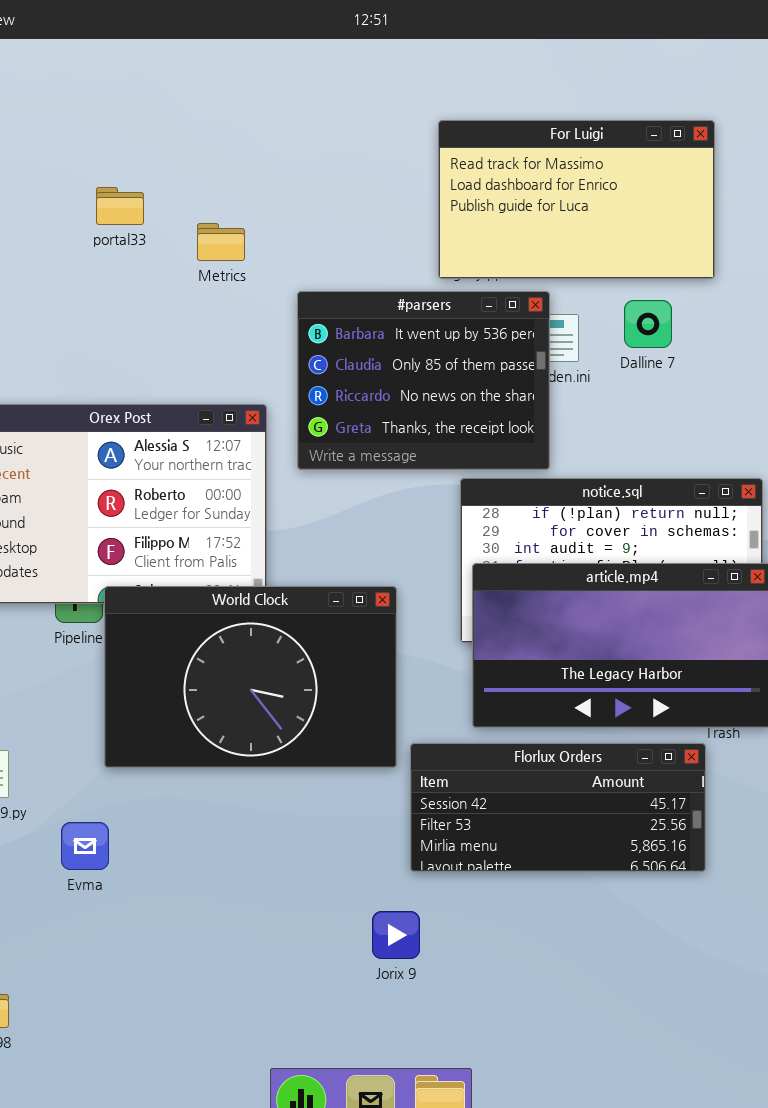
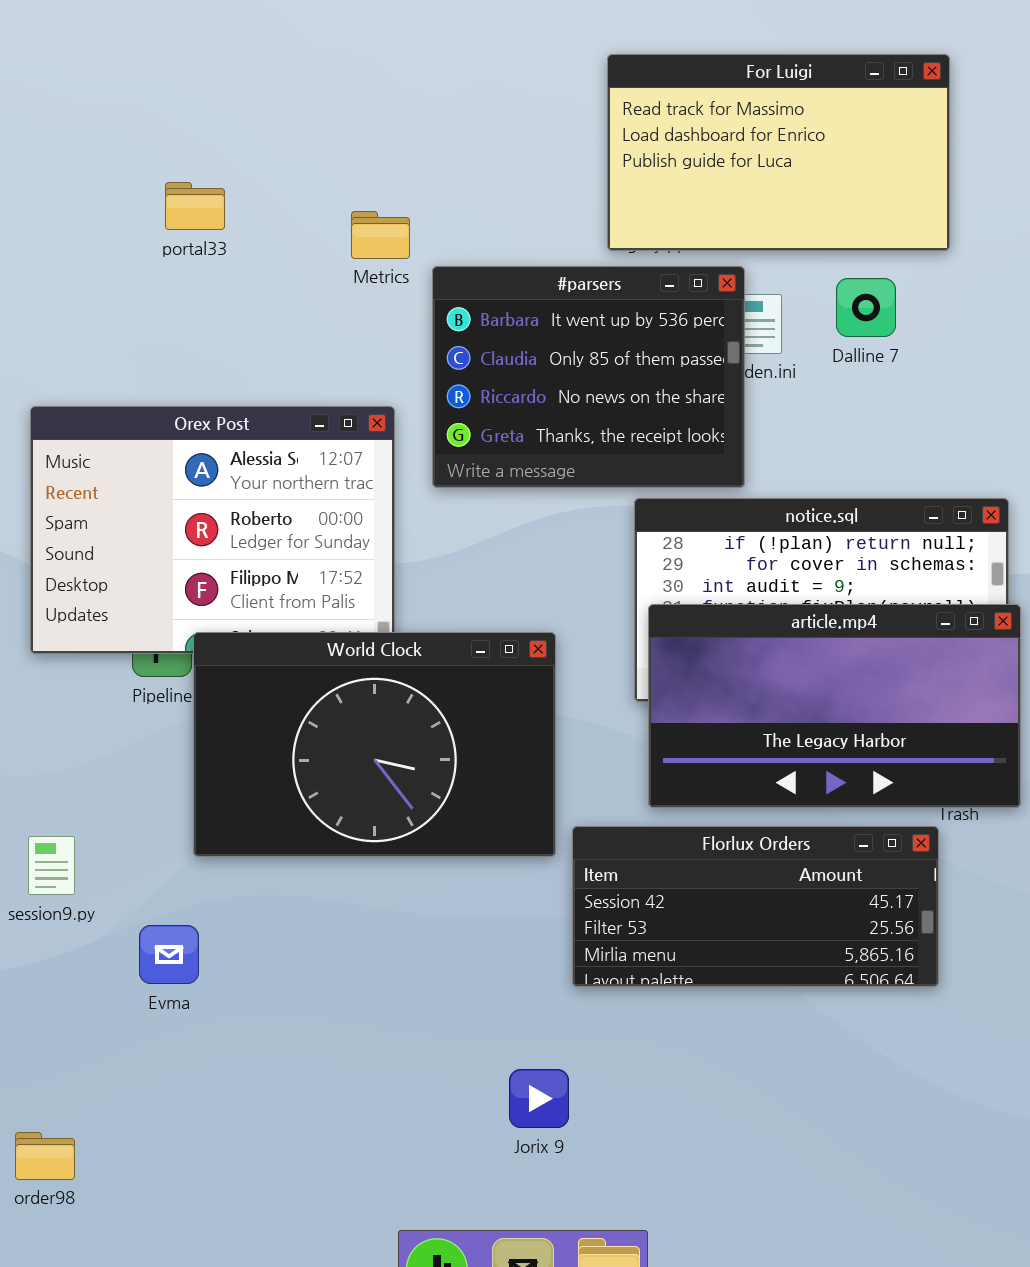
portal33: [96,187,144,225] -> [165,182,225,230], moved
Metrics: [197,223,245,261] -> [351,211,410,259], moved
Jorix 9: [372,911,420,959] -> [509,1069,569,1128], moved

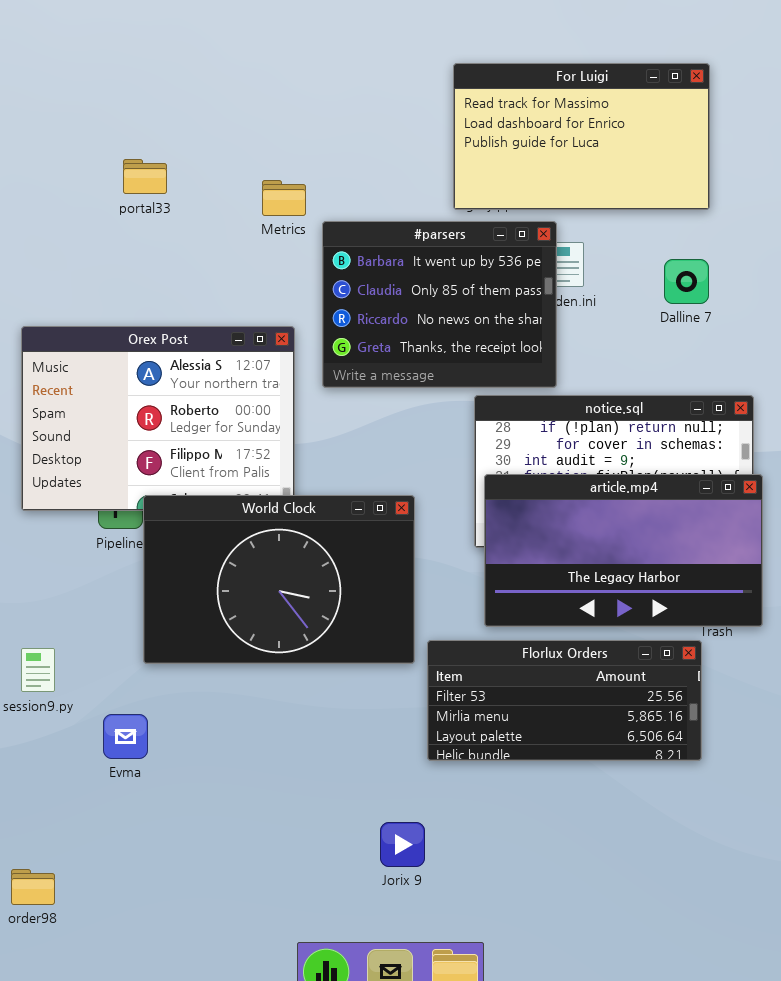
Dalline 7: [836,278,896,337] -> [664,259,709,304], moved
Florlux Orders: [572,826,939,987] -> [427,640,702,761], scrolled down 1 row

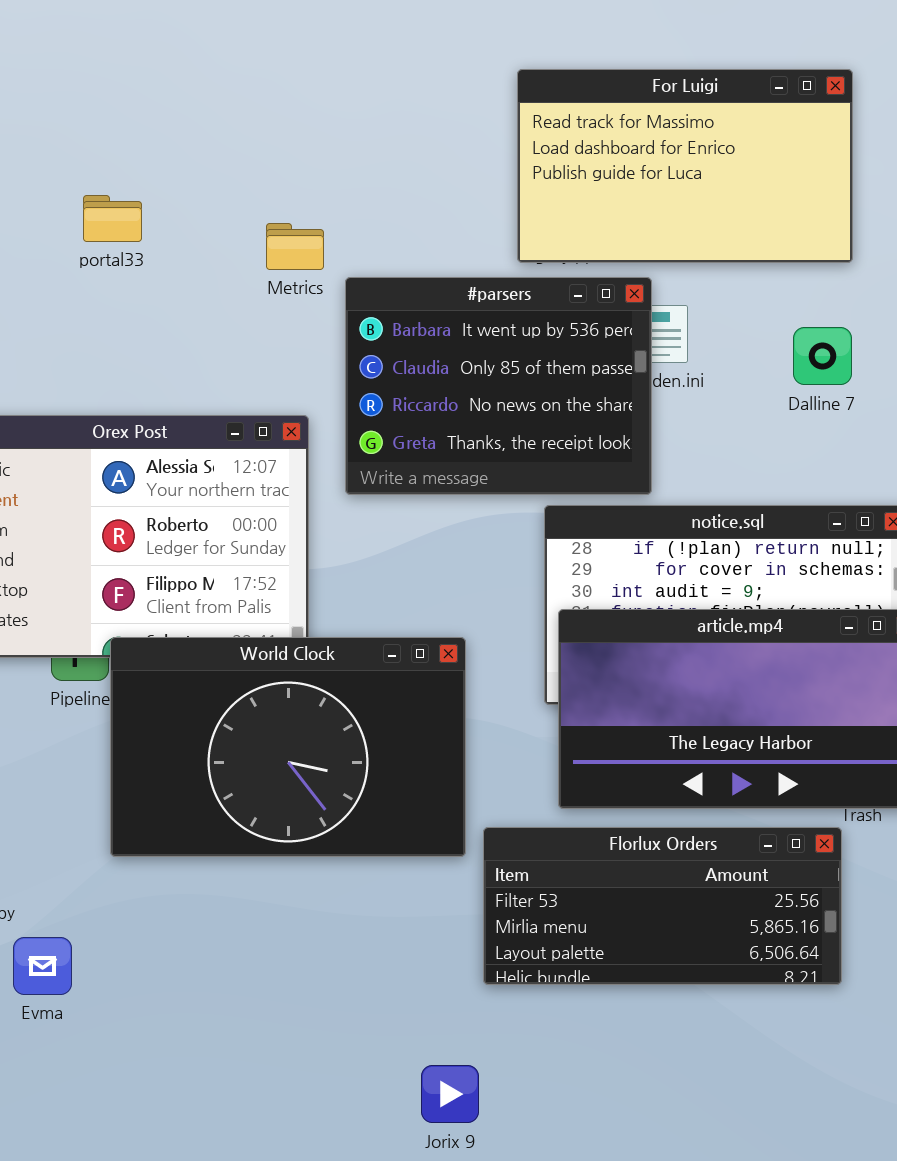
Evma: [103,714,148,759] -> [13,937,72,995], moved

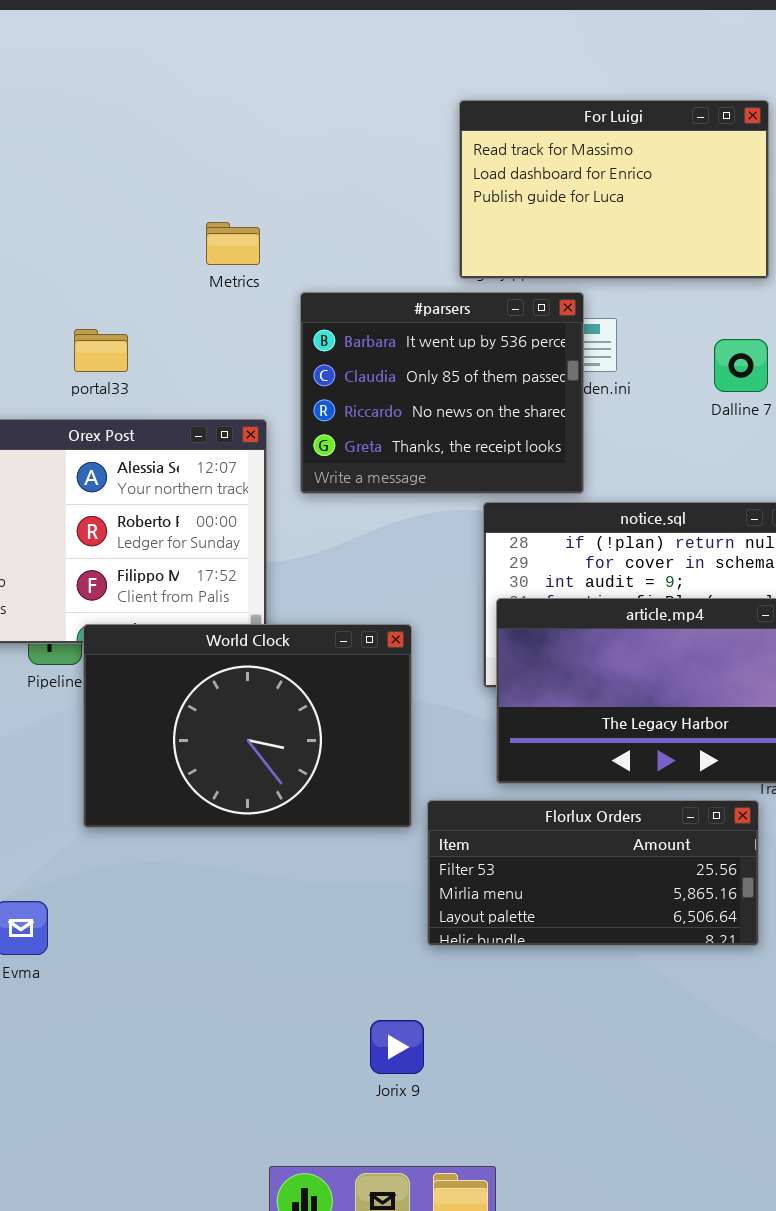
portal33: [83,195,142,242] -> [74,329,128,372], moved
Metrics: [266,223,324,270] -> [206,222,260,265], moved

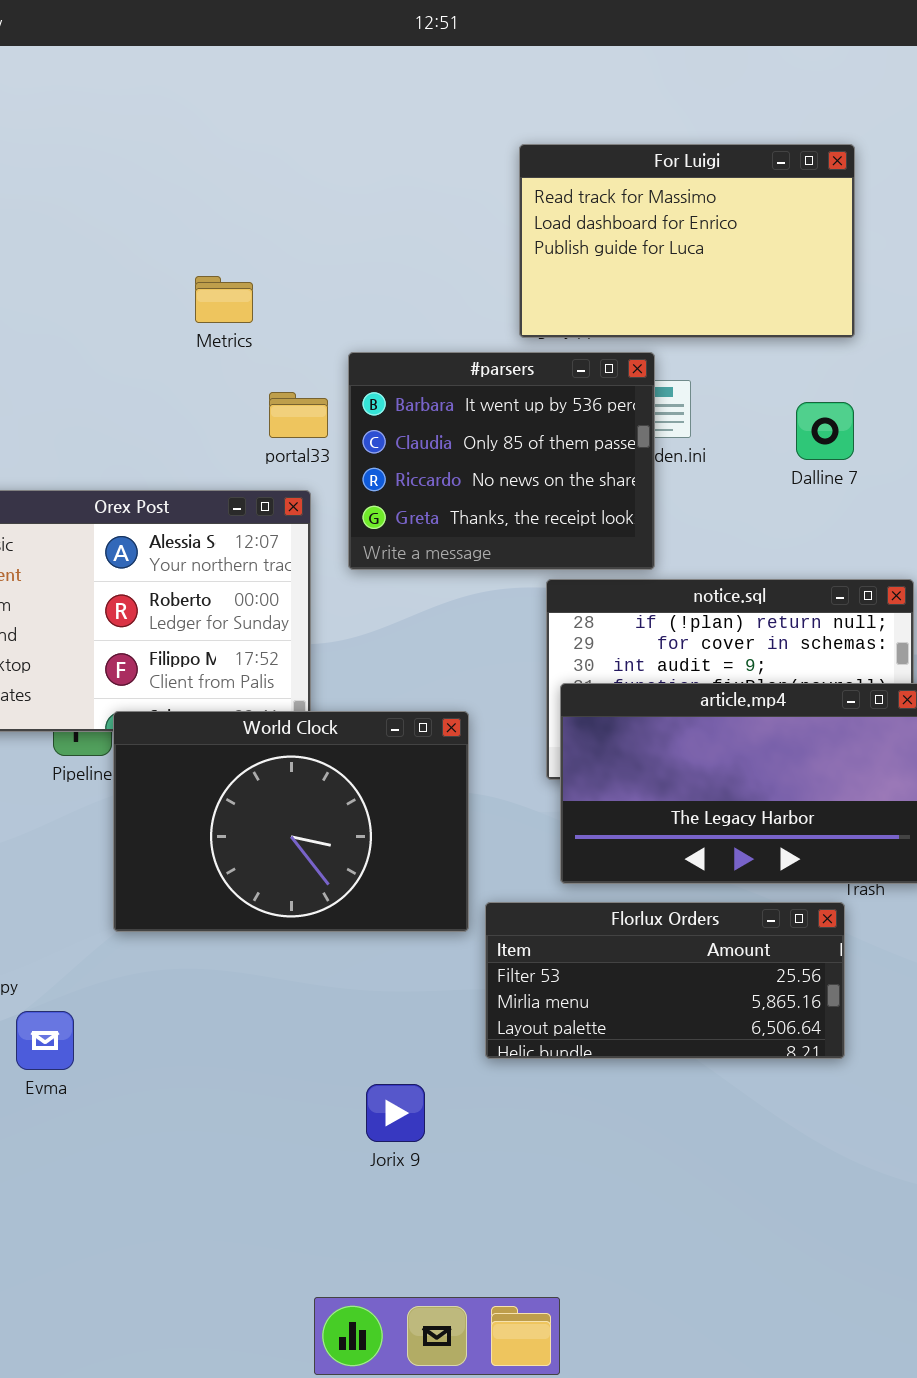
Metrics: [206,222,260,265] -> [195,276,253,323], moved
portal33: [74,329,128,372] -> [269,392,328,438], moved
Jorix 9: [370,1020,424,1074] -> [366,1084,425,1142], moved

